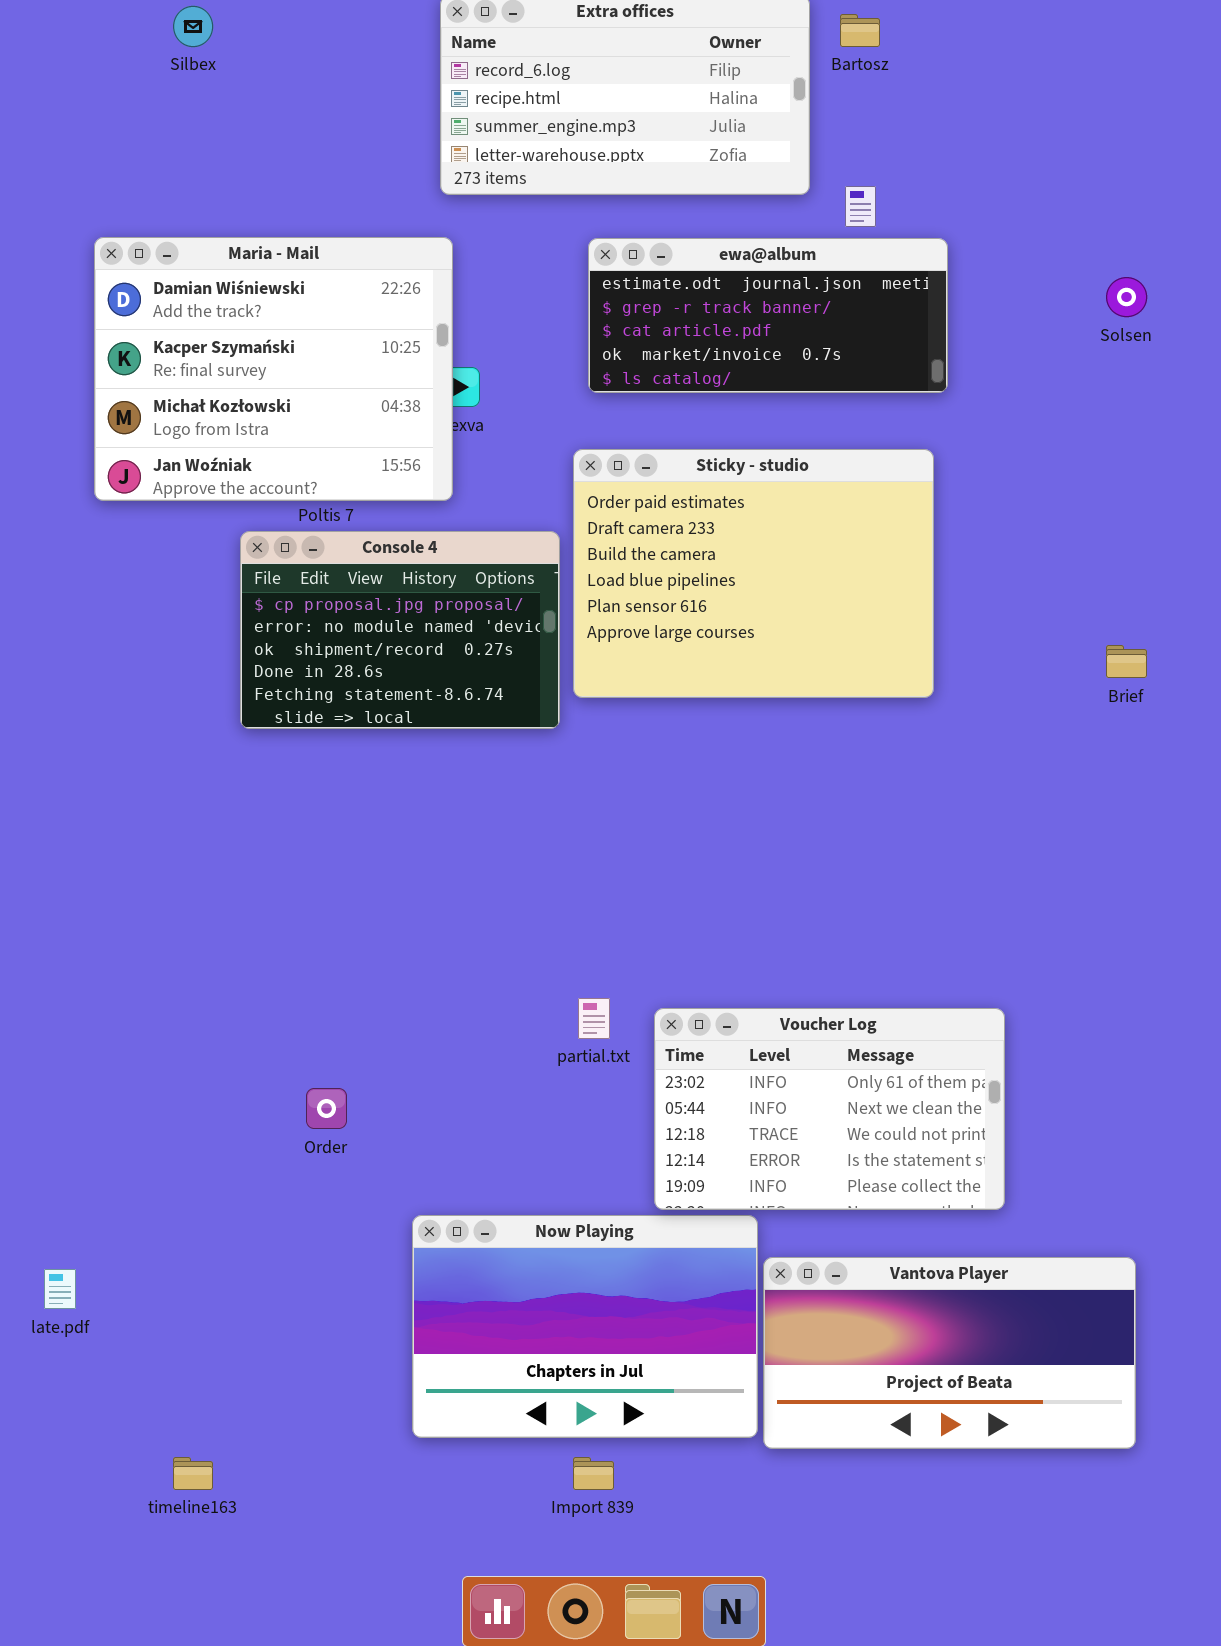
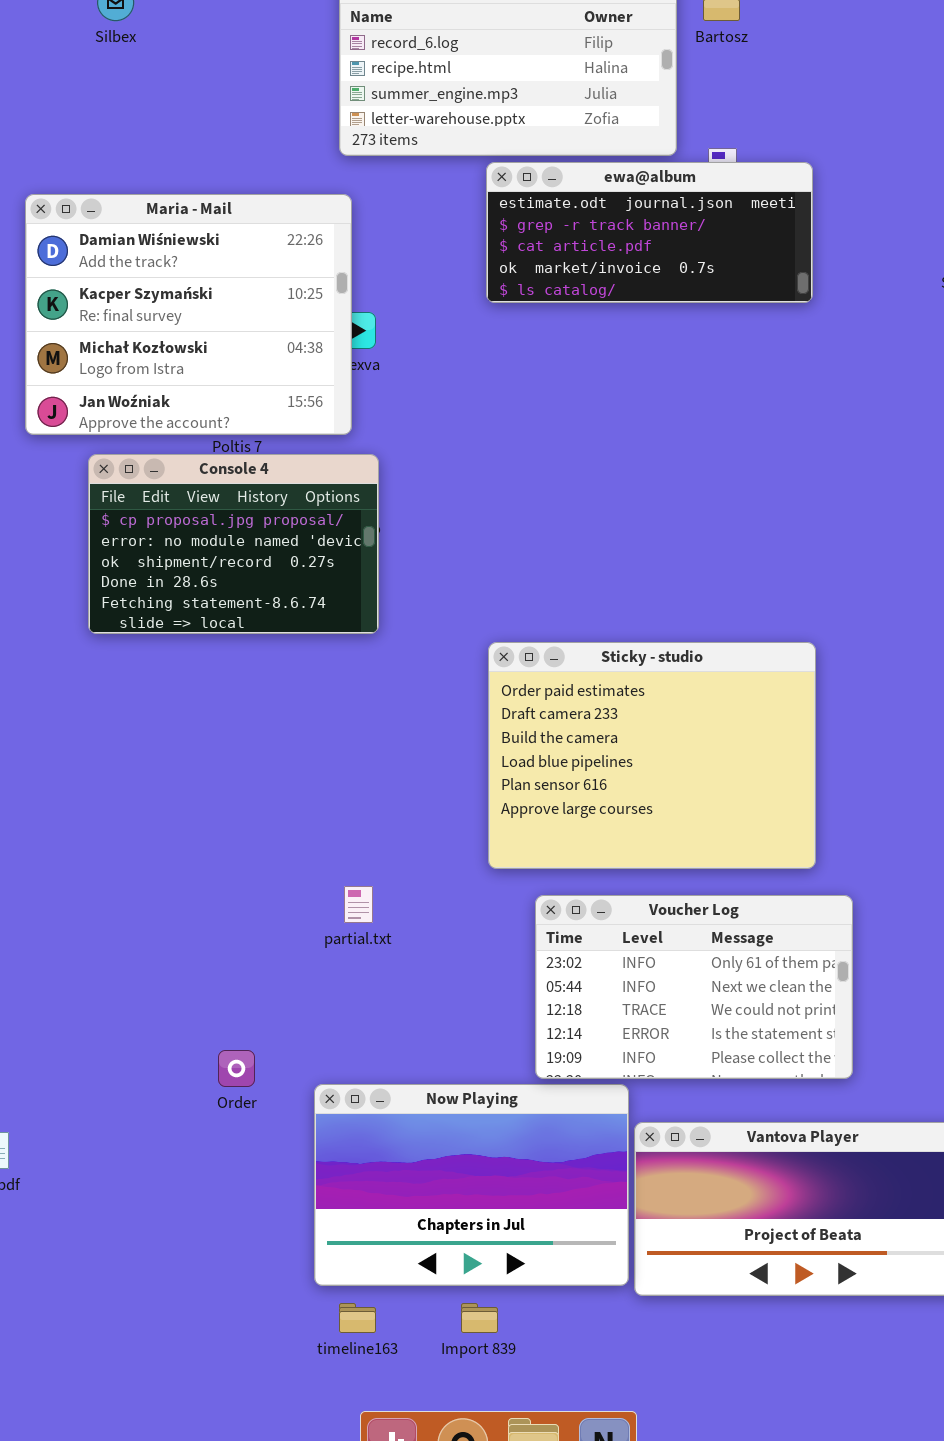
ewa@album: [588,238,948,393] -> [486,162,813,303], moved
Sticky - studio: [573,449,934,698] -> [488,642,816,869], moved
Console 4: [240,531,560,729] -> [88,454,379,634], moved
partial.txt: [578,998,610,1039] -> [344,886,373,923], moved
Order: [306,1088,347,1129] -> [218,1050,255,1087], moved
timeline163: [173,1457,213,1490] -> [339,1303,376,1333], moved

